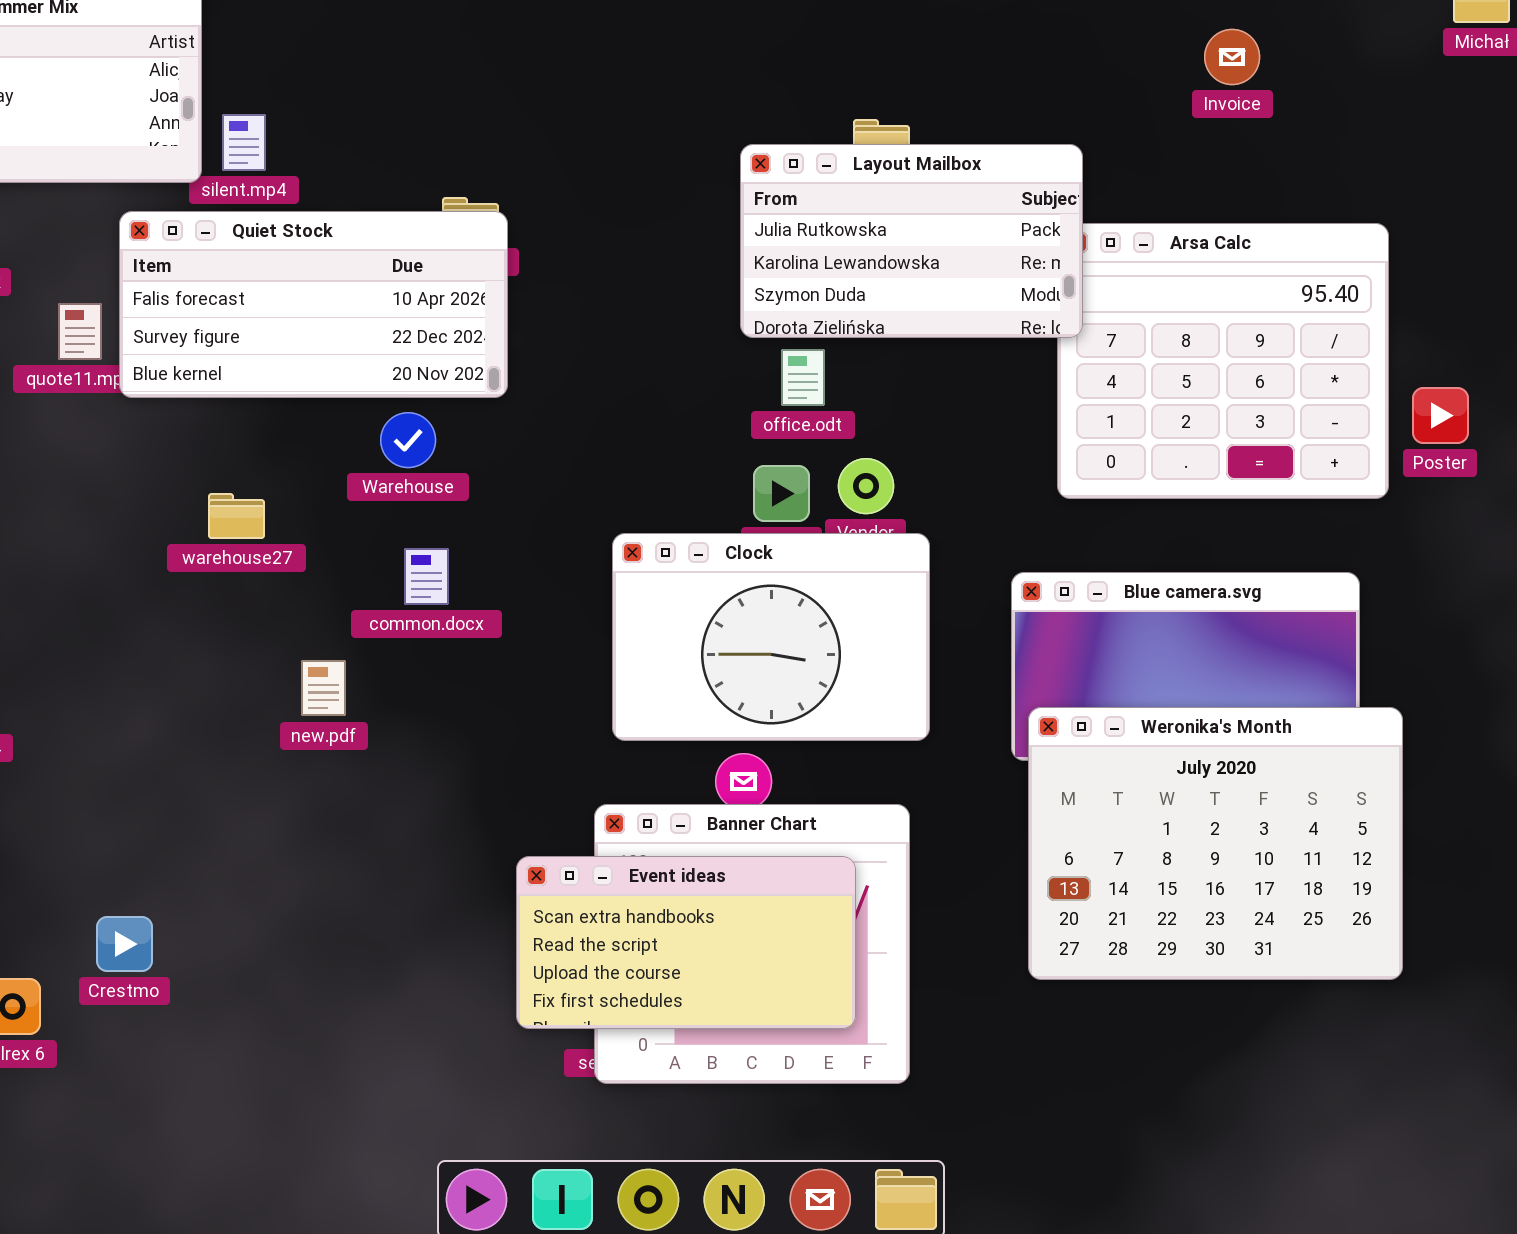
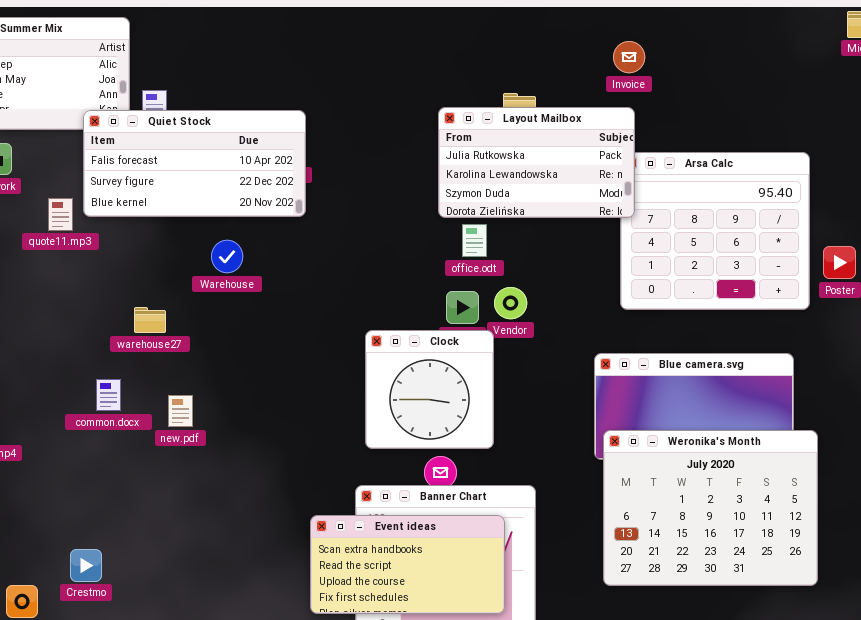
Invoice: [1204,29,1260,85] -> [613,41,645,73], moved
Quiet Stock: [119,211,508,398] -> [83,110,306,217], moved
Warehouse: [380,412,436,468] -> [211,240,243,273], moved
Clock: [612,533,930,741] -> [365,330,494,449], resized
common.docx: [404,548,449,605] -> [96,379,121,411], moved
new.pdf: [301,660,346,716] -> [168,395,193,427], moved

